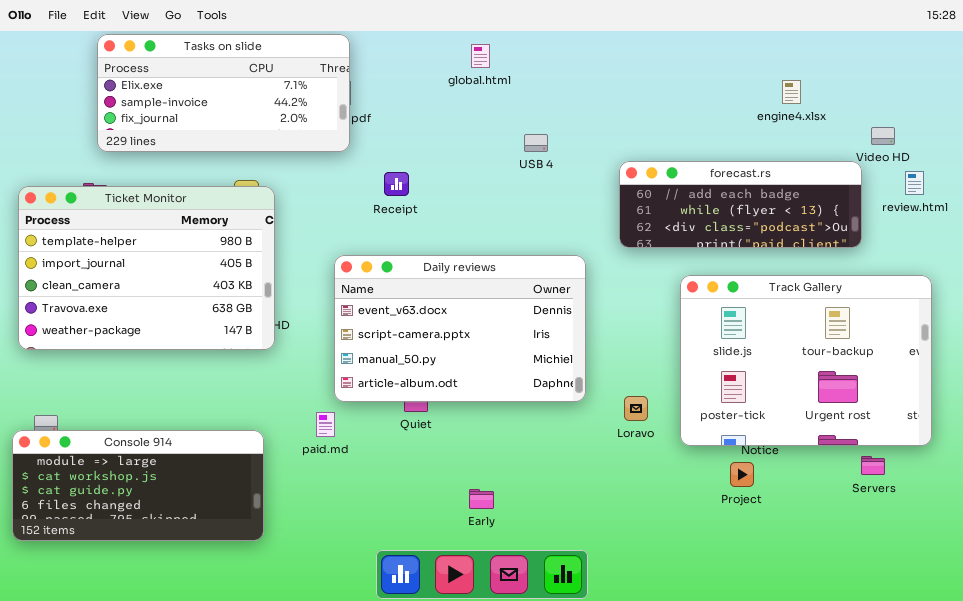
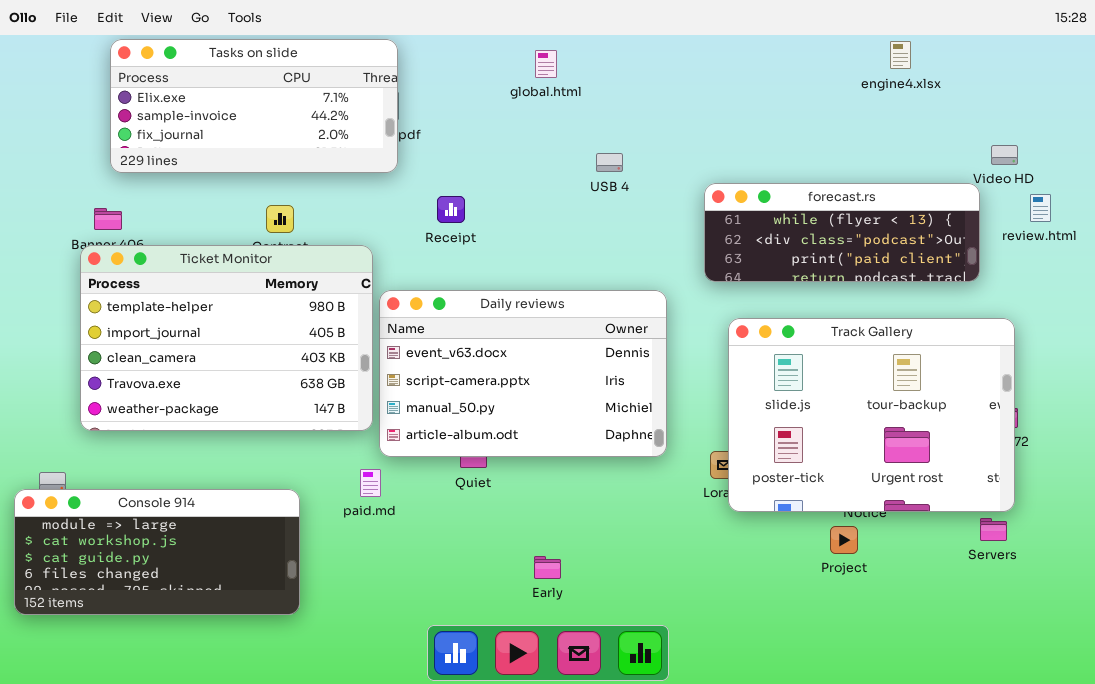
engine4.xlsx: [782,80,801,104] -> [890,41,911,69], moved
forecast.rs: [619,161,862,248] -> [704,183,980,282], scrolled down 1 row
Ticket Monitor: [18,186,275,350] -> [80,245,373,431], moved
Track Gallery: [680,275,932,446] -> [728,318,1015,512], moved

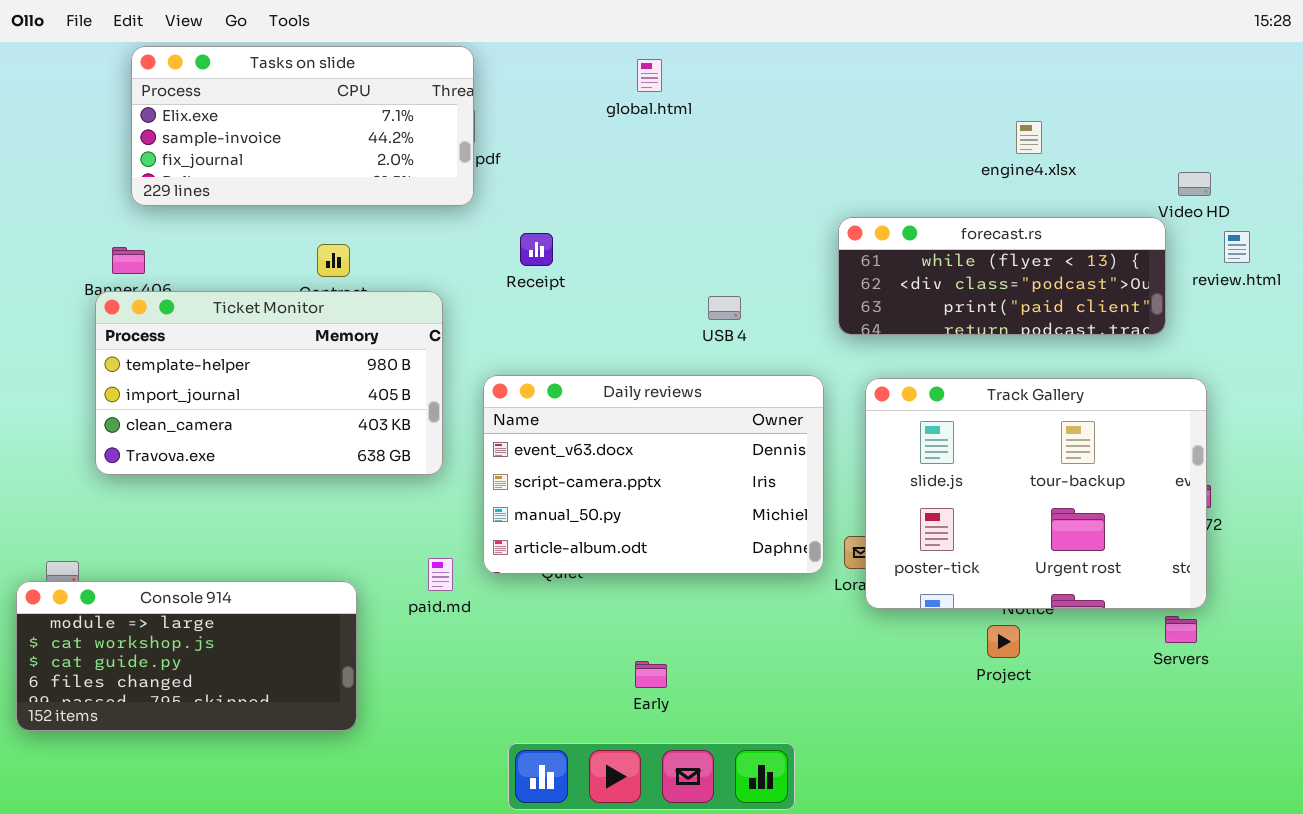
engine4.xlsx: [890,41,911,69] -> [1016,121,1042,154], moved
USB 4: [596,153,623,172] -> [708,296,741,320], moved
Ticket Monitor: [80,245,373,431] -> [95,291,443,475], resized
Daily reviews: [379,290,667,457] -> [483,375,824,574], moved

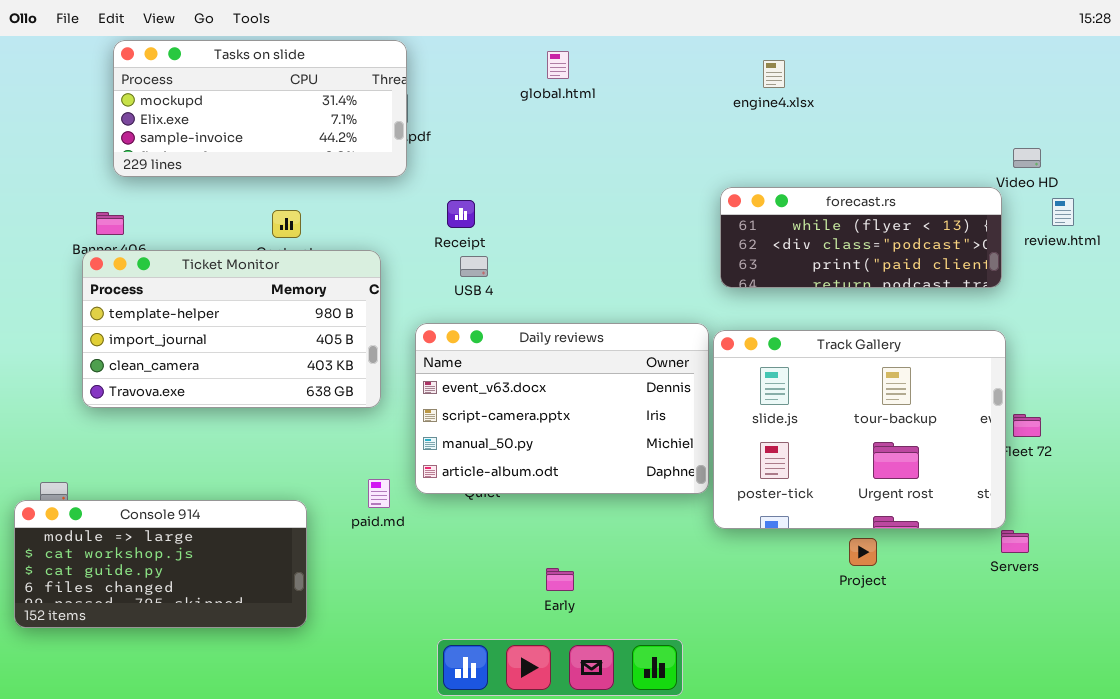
Tasks on slide: [131,46,474,206] -> [113,40,407,177], scrolled up 1 row
engine4.xlsx: [1016,121,1042,154] -> [763,60,785,88], moved
USB 4: [708,296,741,320] -> [460,256,488,277], moved
Track Gallery: [865,378,1207,609] -> [713,330,1006,529], moved

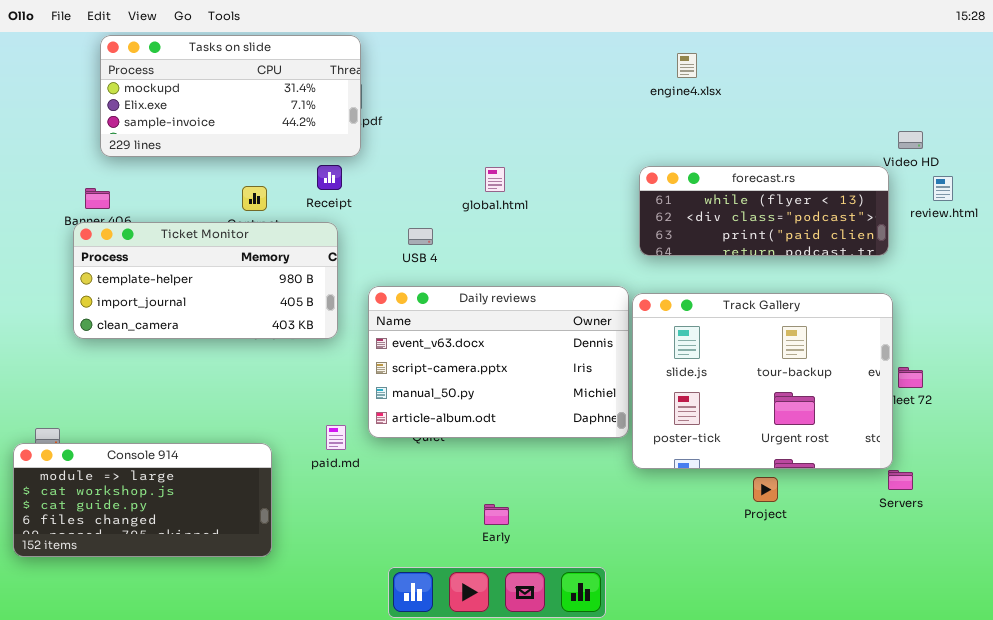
global.html: [547,51,569,79] -> [485,167,505,192], moved
Receipt: [447,200,475,228] -> [317,165,342,190], moved
Ticket Monitor: [82,250,381,408] -> [73,222,338,339], resized

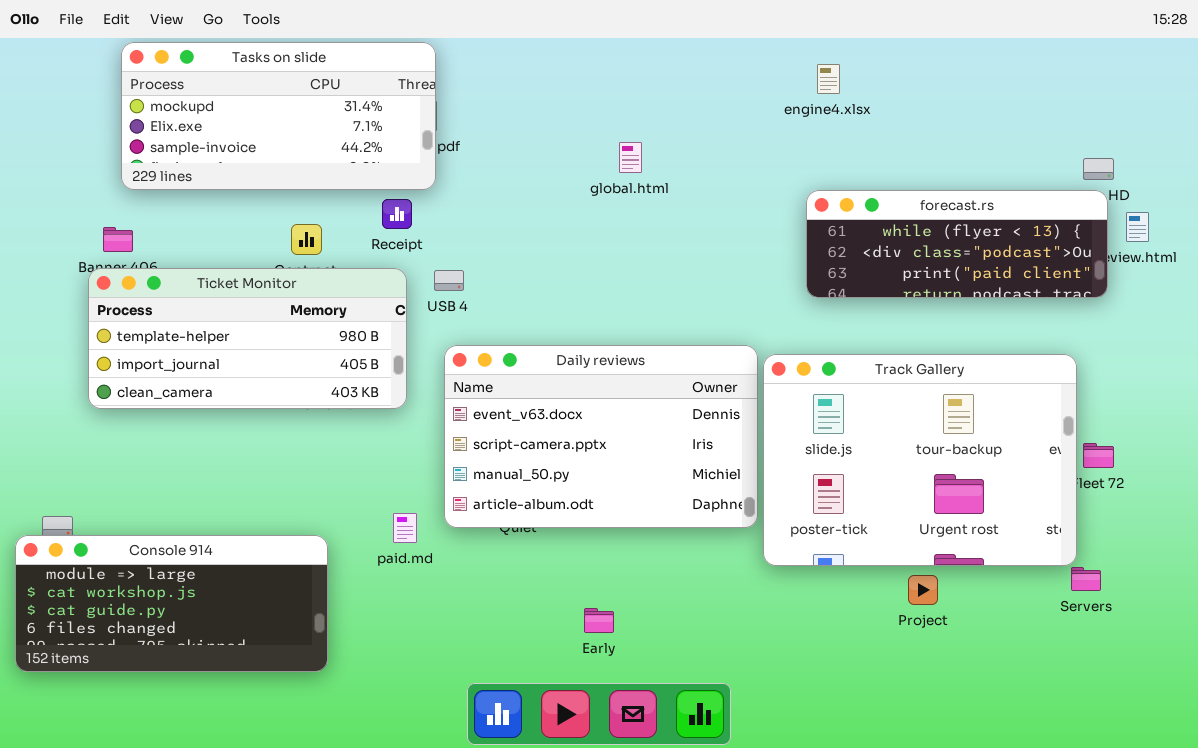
forecast.rs: [639,166,889,256] -> [806,190,1108,298], moved
global.html: [485,167,505,192] -> [619,142,642,173], moved
USB 4: [408,228,433,245] -> [434,270,464,291], moved

